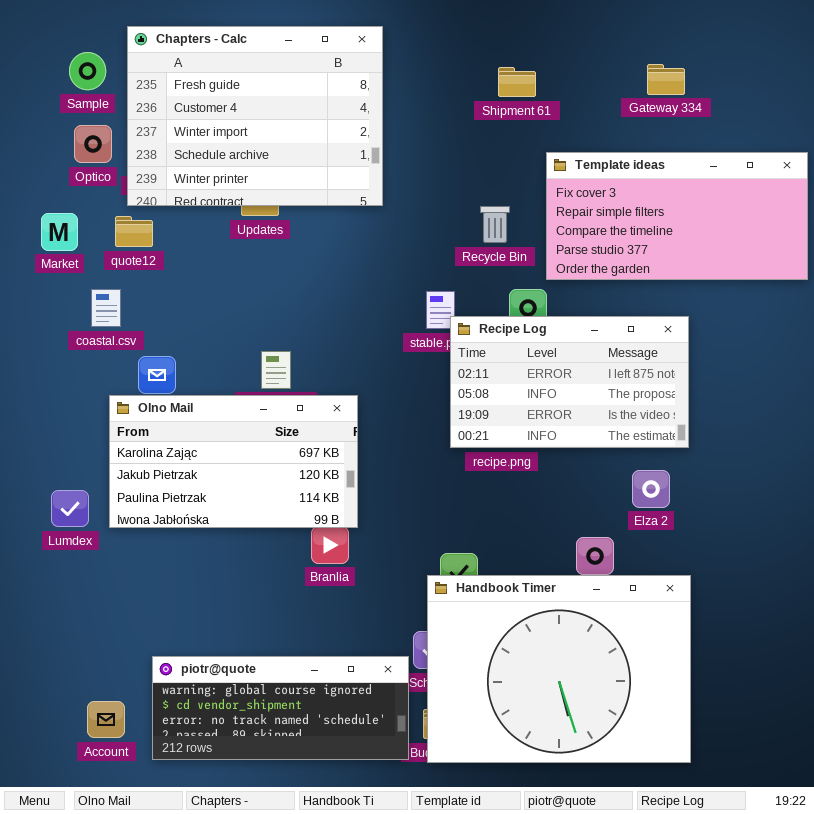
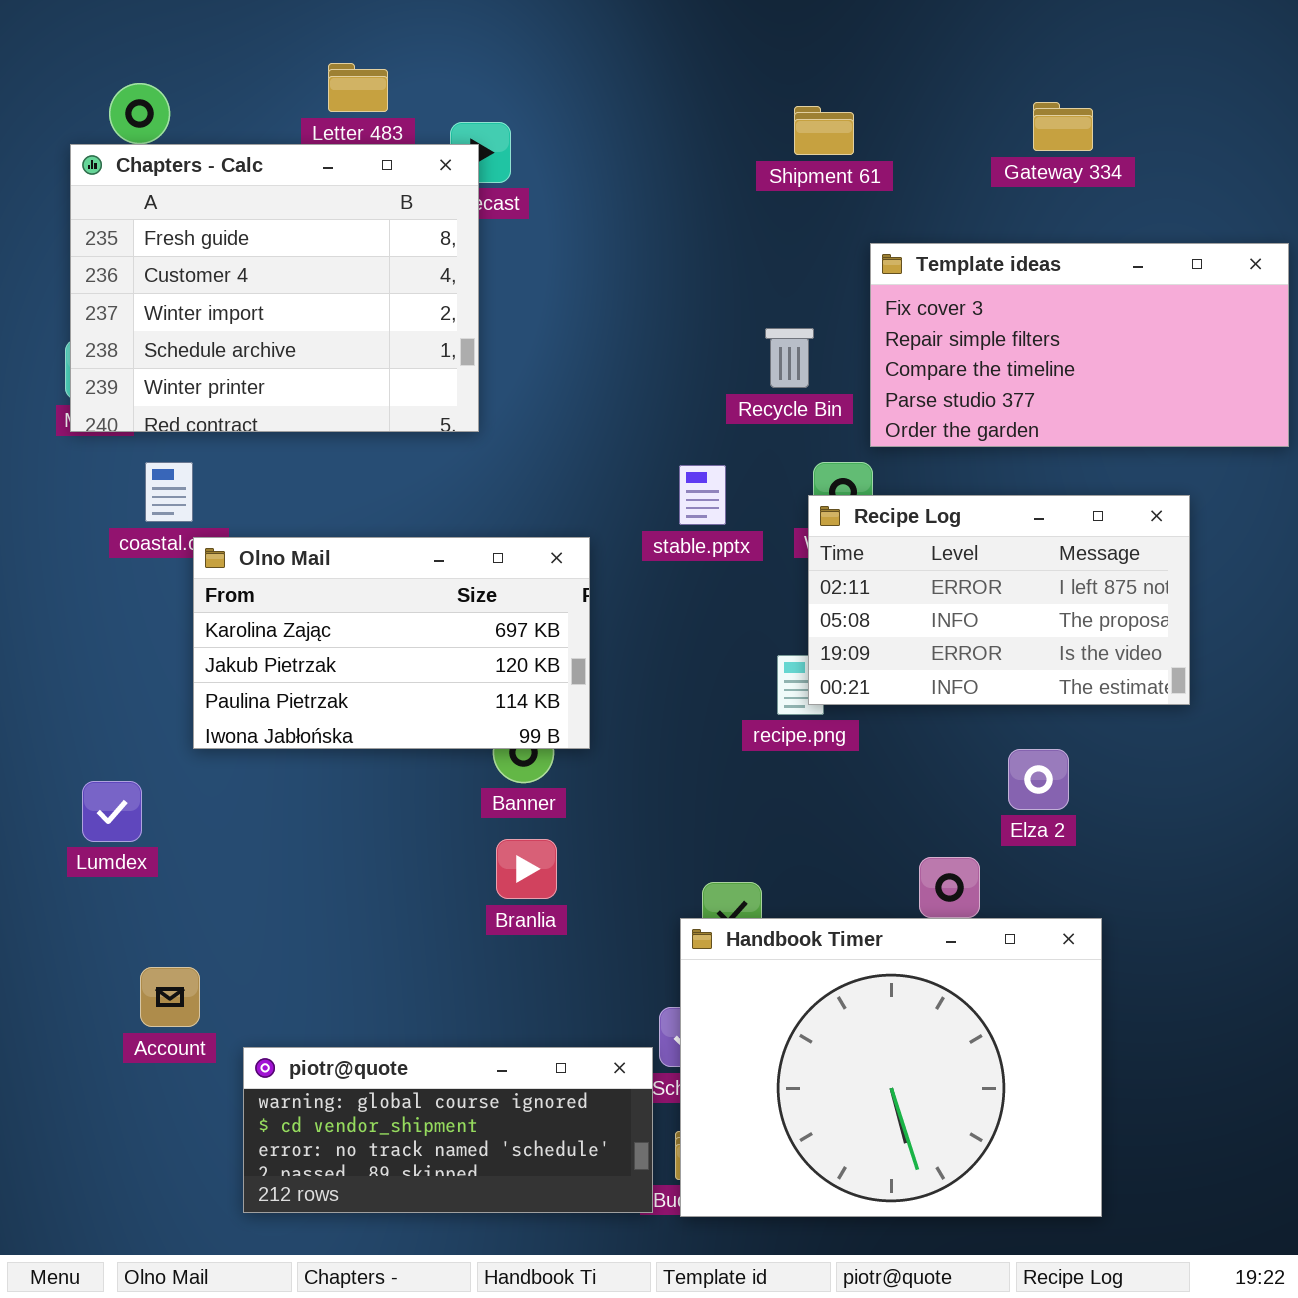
Chapters - Calc: [127,26,383,206] -> [70,144,479,432], moved
Recipe Log: [450,316,689,448] -> [808,495,1190,705], moved
Olno Mail: [109,395,358,528] -> [193,537,590,749], moved
Account: [87,701,125,738] -> [140,967,200,1027], moved

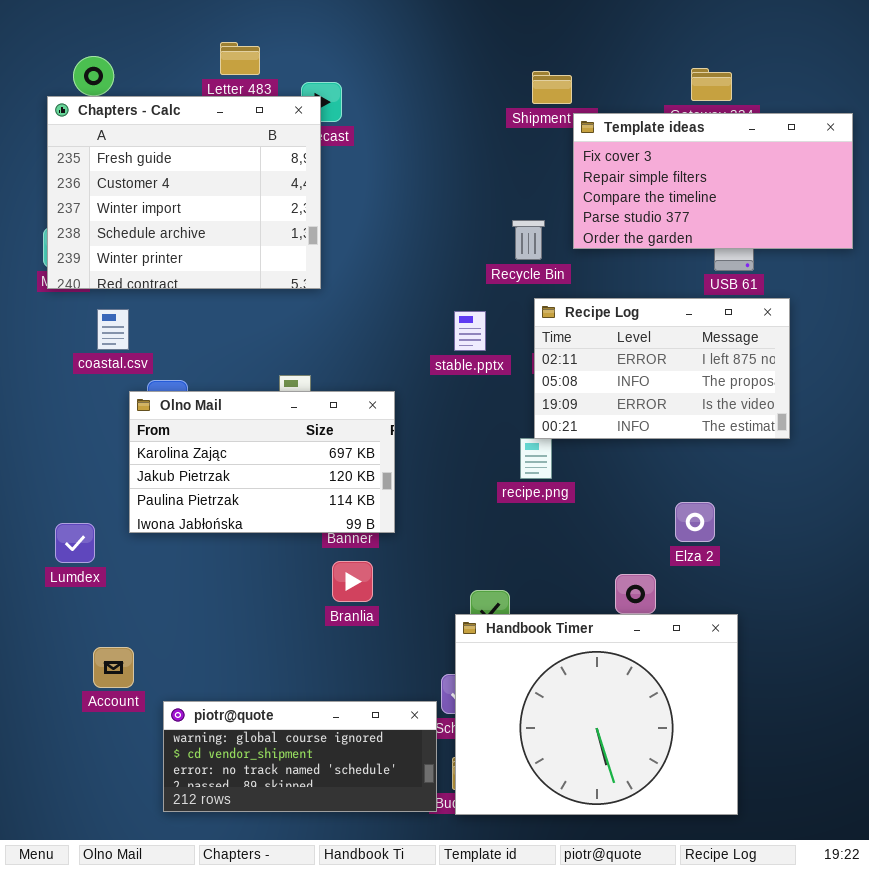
Template ideas: [870,243,1289,447] -> [573,113,853,249], moved
Recipe Log: [808,495,1190,705] -> [534,298,790,439], moved
Olno Mail: [193,537,590,749] -> [129,391,395,533], moved

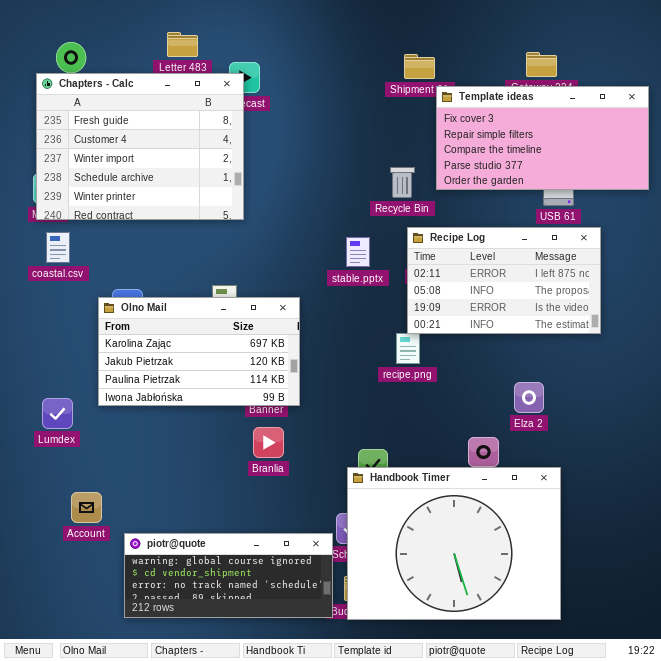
coastal.csv: [97,309,129,350] -> [46,232,70,263], moved

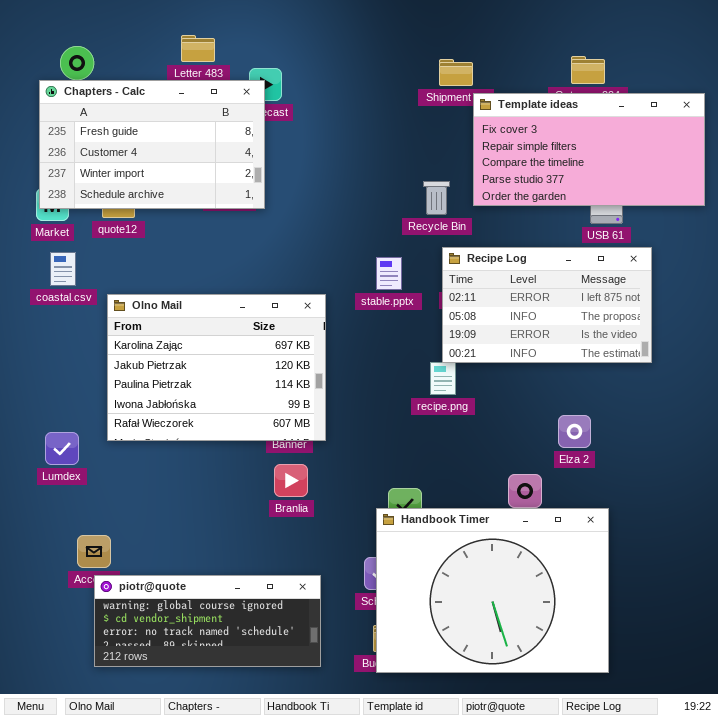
Chapters - Calc: [36,73,244,220] -> [39,80,265,209], resized
Olno Mail: [98,297,300,406] -> [107,294,326,441], resized
piotr@quote: [124,533,333,618] -> [94,575,321,667], moved

